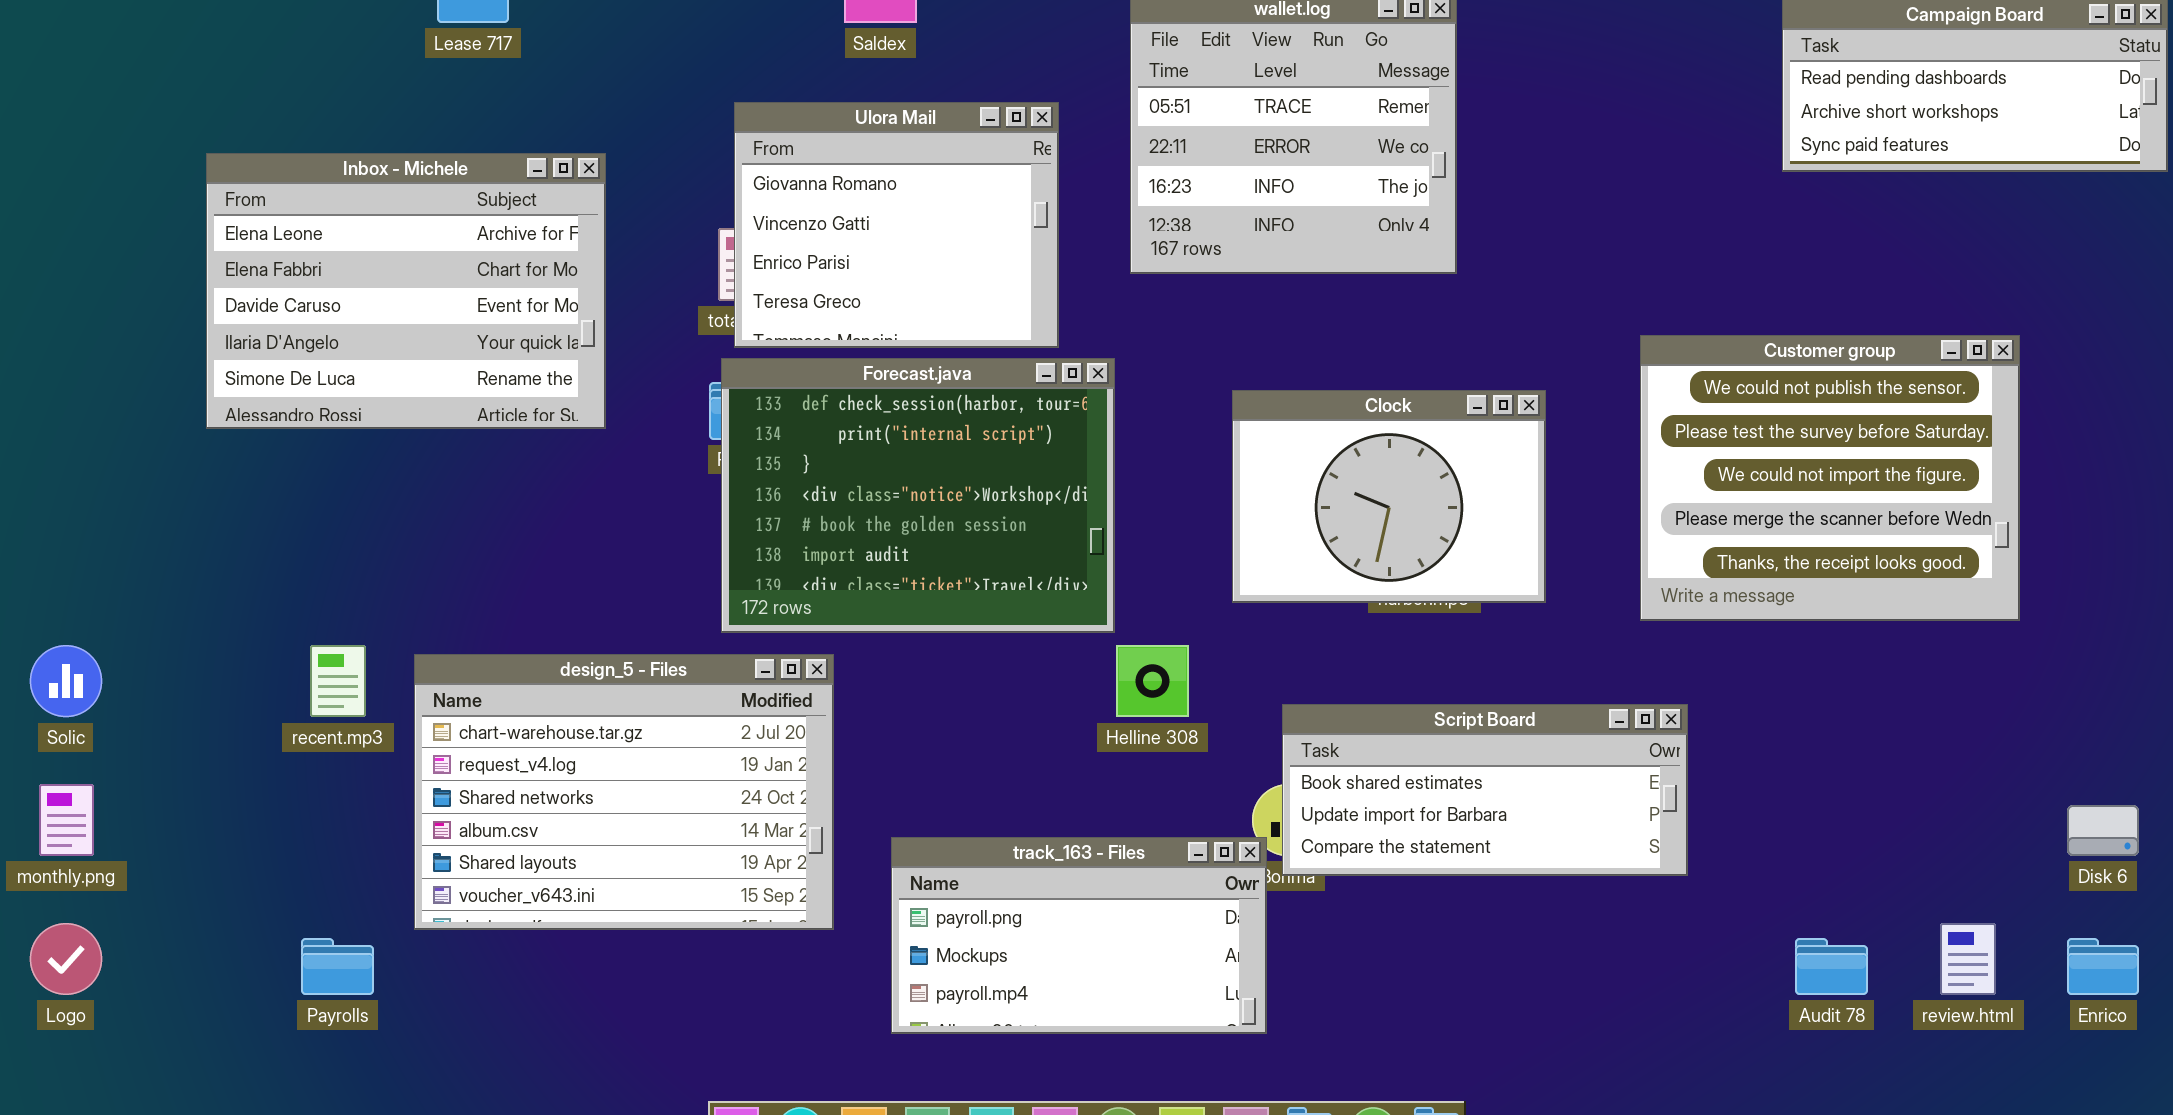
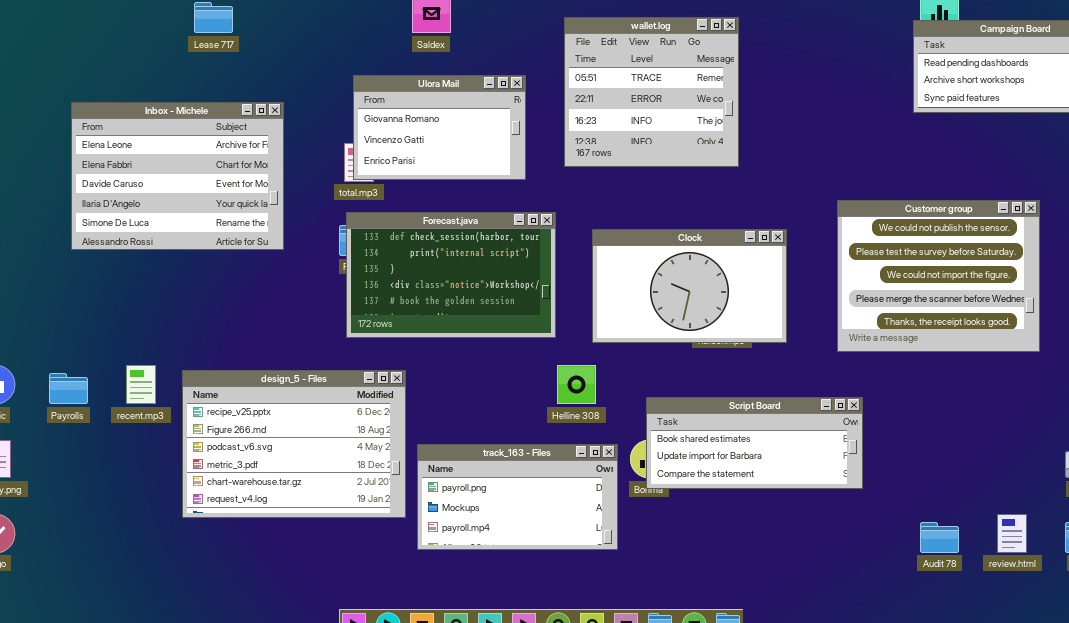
Ulora Mail: [734,102,1059,348] -> [353,75,526,180], resized
Forecast.java: [721,358,1115,633] -> [346,212,556,338], resized
Clock: [1232,390,1546,603] -> [592,229,787,343], resized
design_5 - Files: [414,654,834,930] -> [182,370,406,518], scrolled up 4 rows
track_163 - Files: [891,837,1267,1034] -> [417,444,618,550], moved
Payrolls: [301,938,374,995] -> [49,373,88,404], moved

